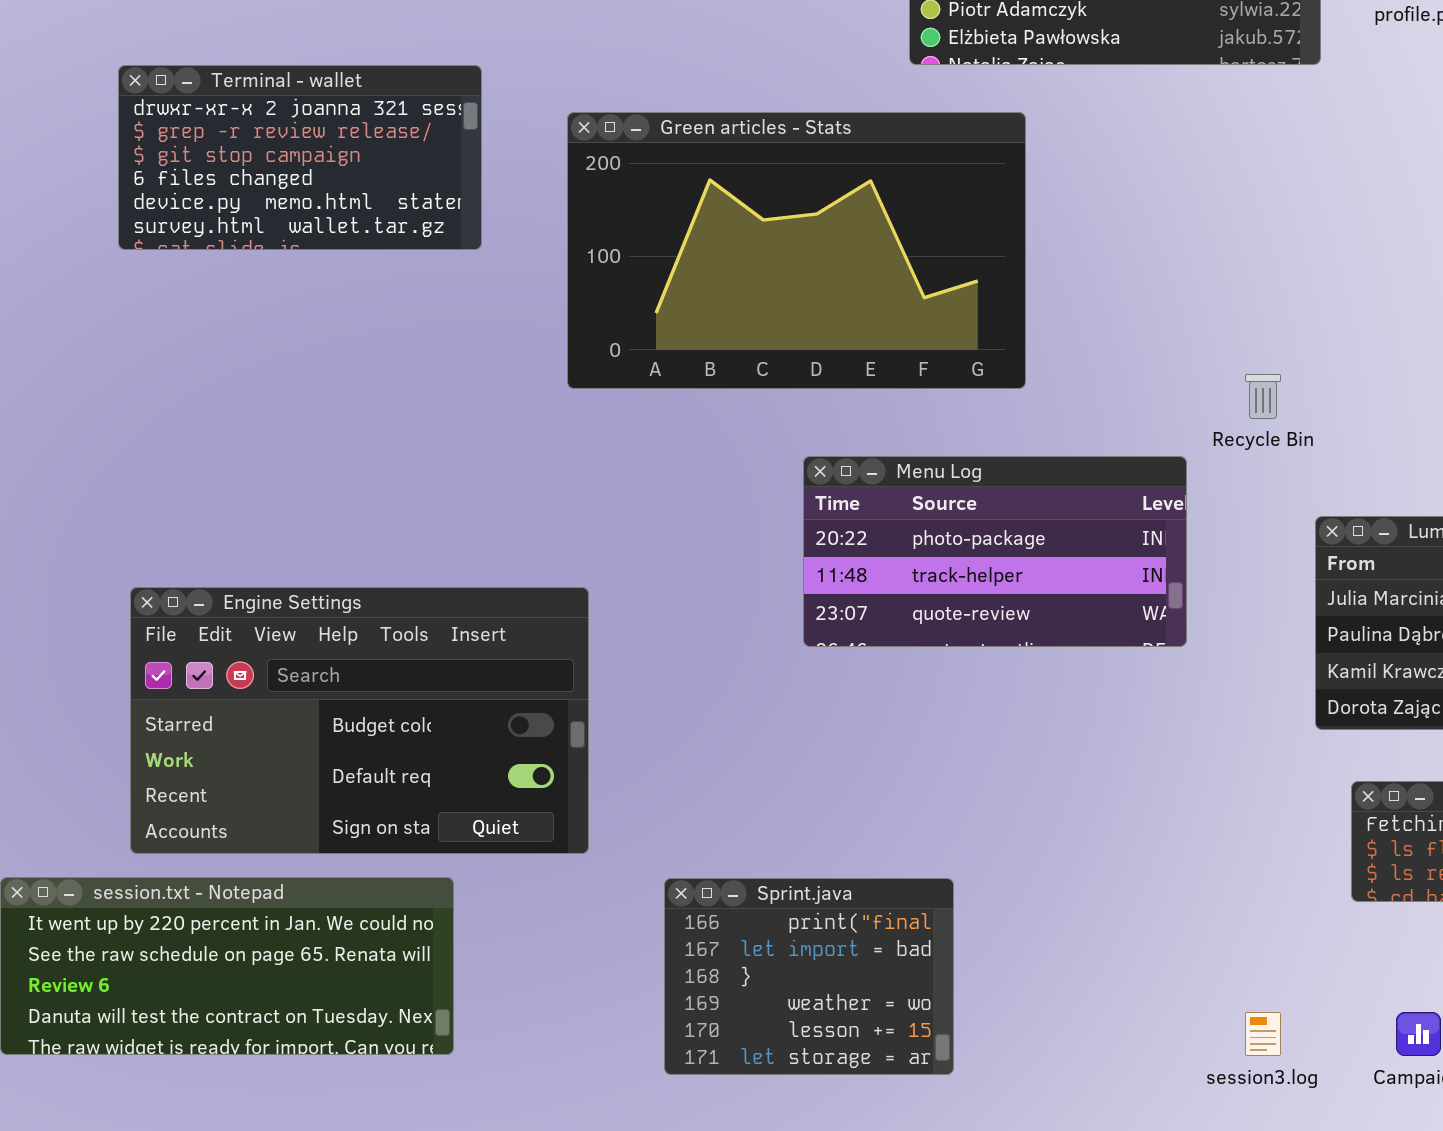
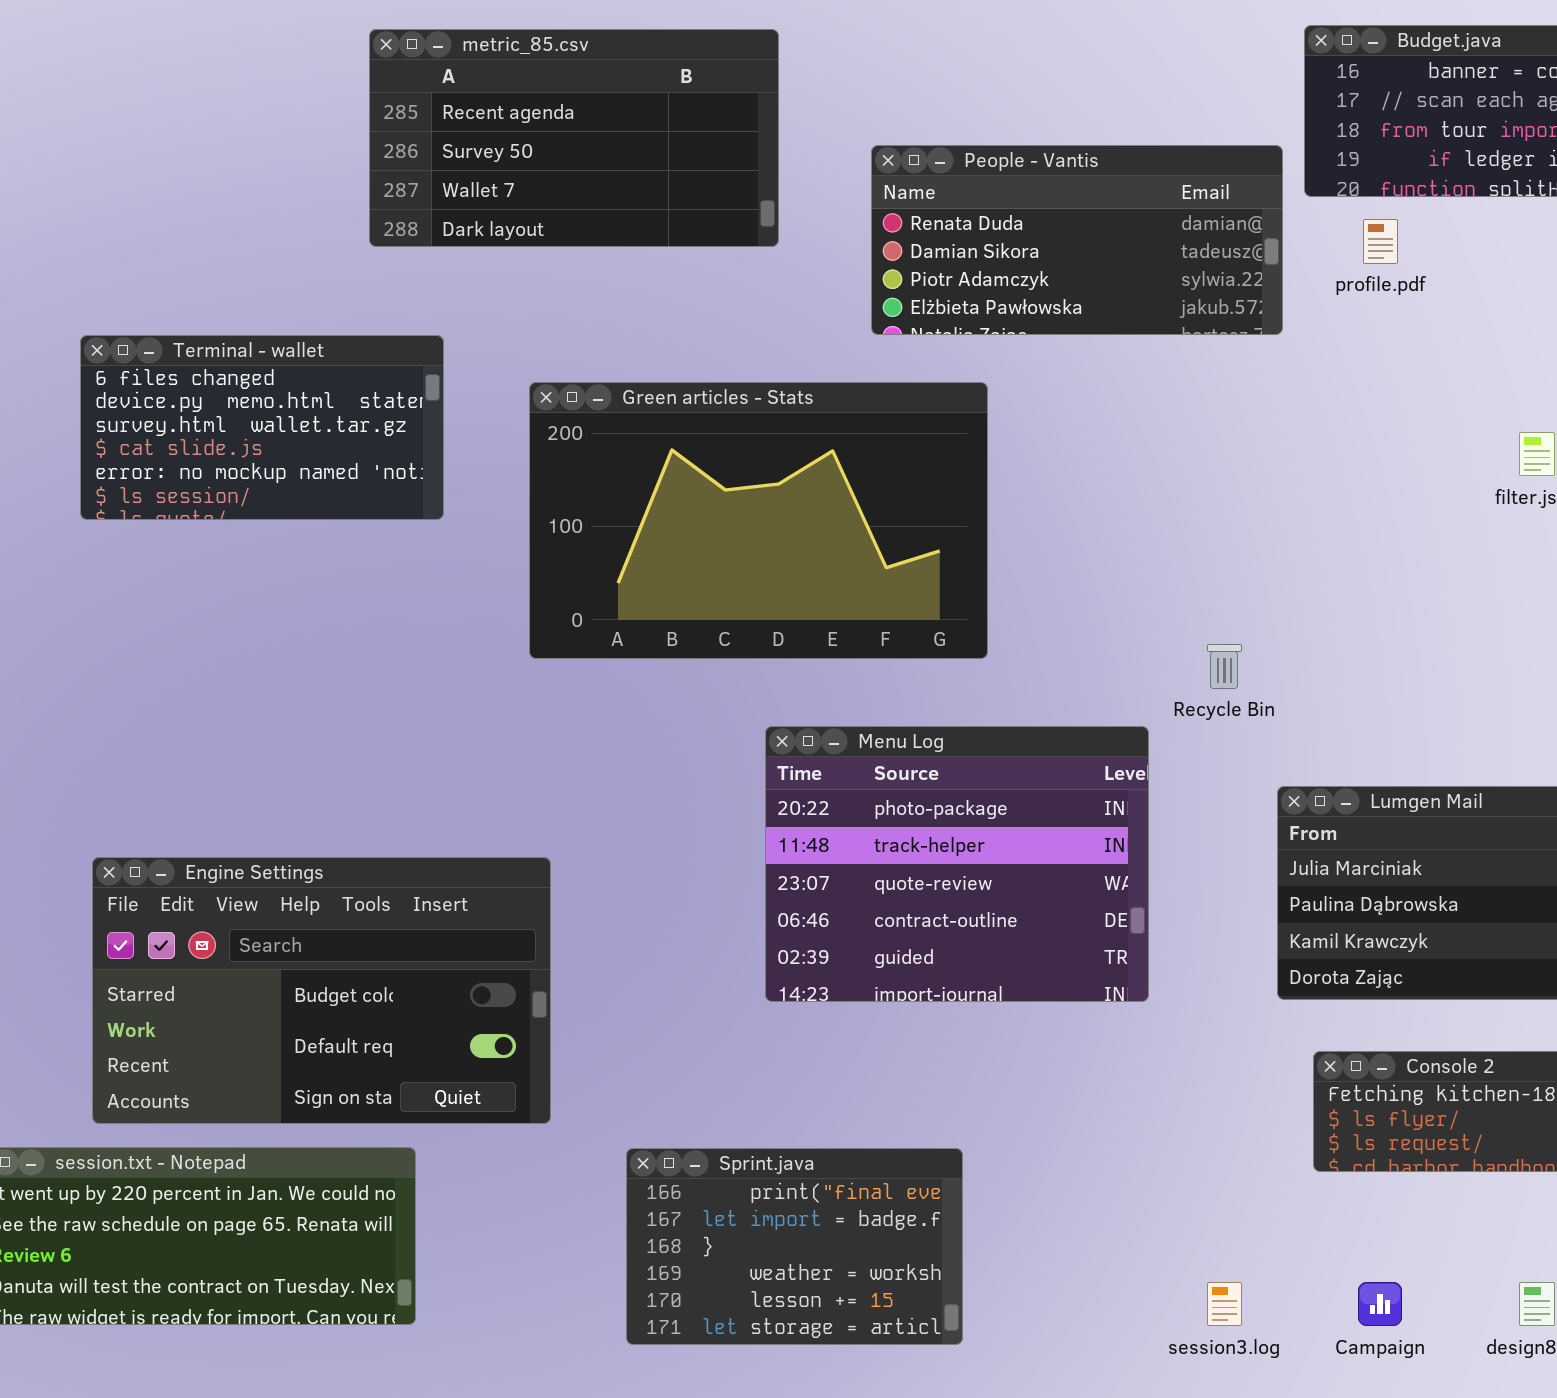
Terminal - wallet: [118,65,482,250] -> [80,335,444,520], scrolled down 3 rows
Menu Log: [803,456,1187,647] -> [765,726,1149,1002], resized
Sprint.java: [664,878,954,1075] -> [626,1148,963,1345], resized

